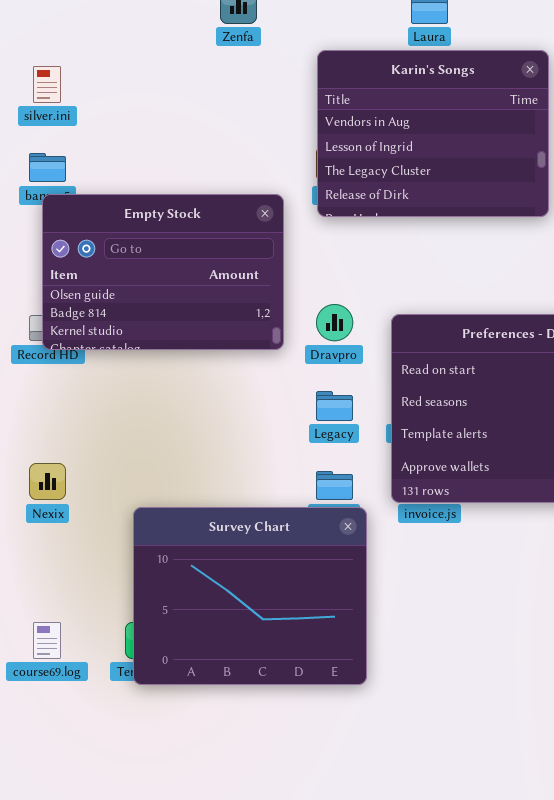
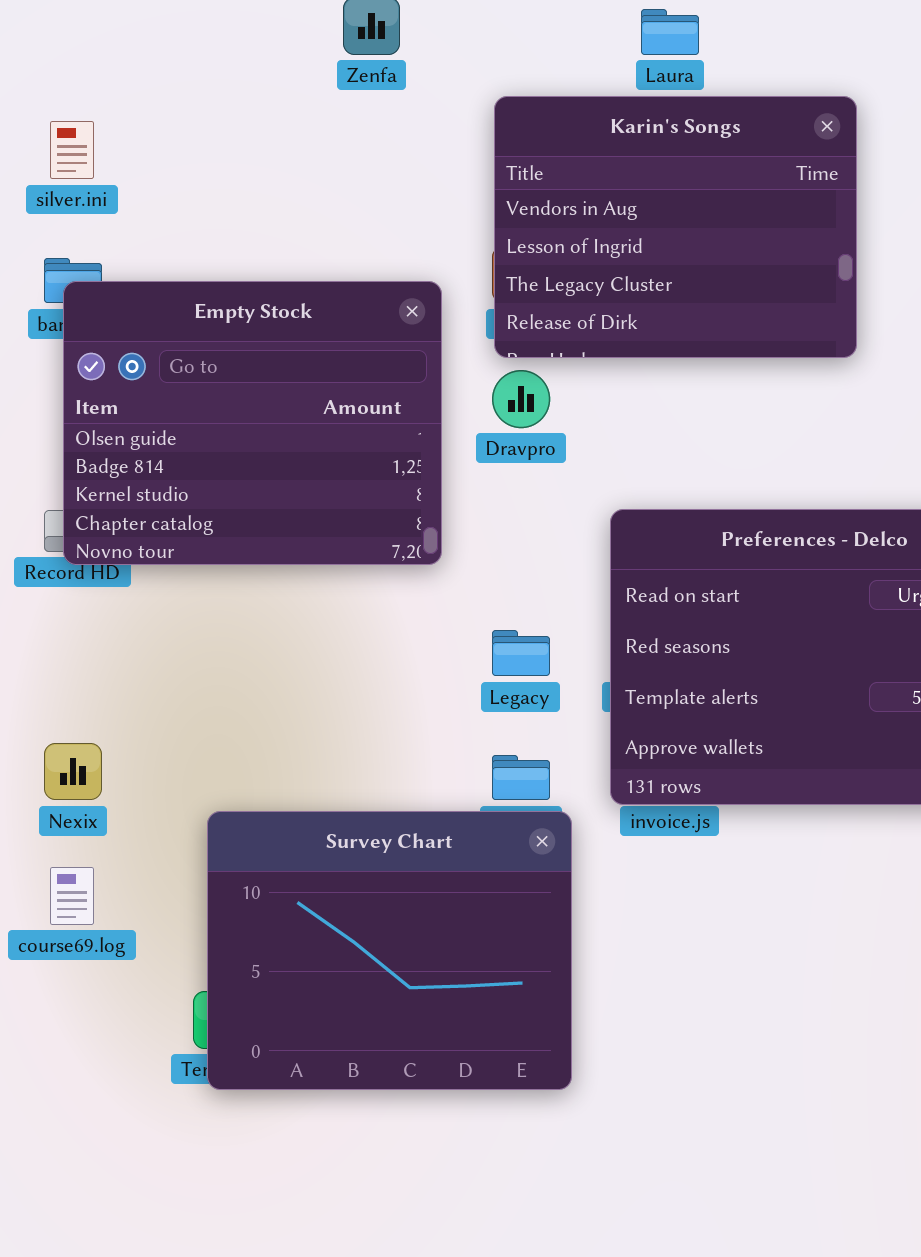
Empty Stock: [42,194,284,350] -> [63,281,442,565], resized
Dravpro: [316,304,353,341] -> [492,370,550,428], moved
course69.log: [33,622,61,659] -> [50,867,94,925], moved

